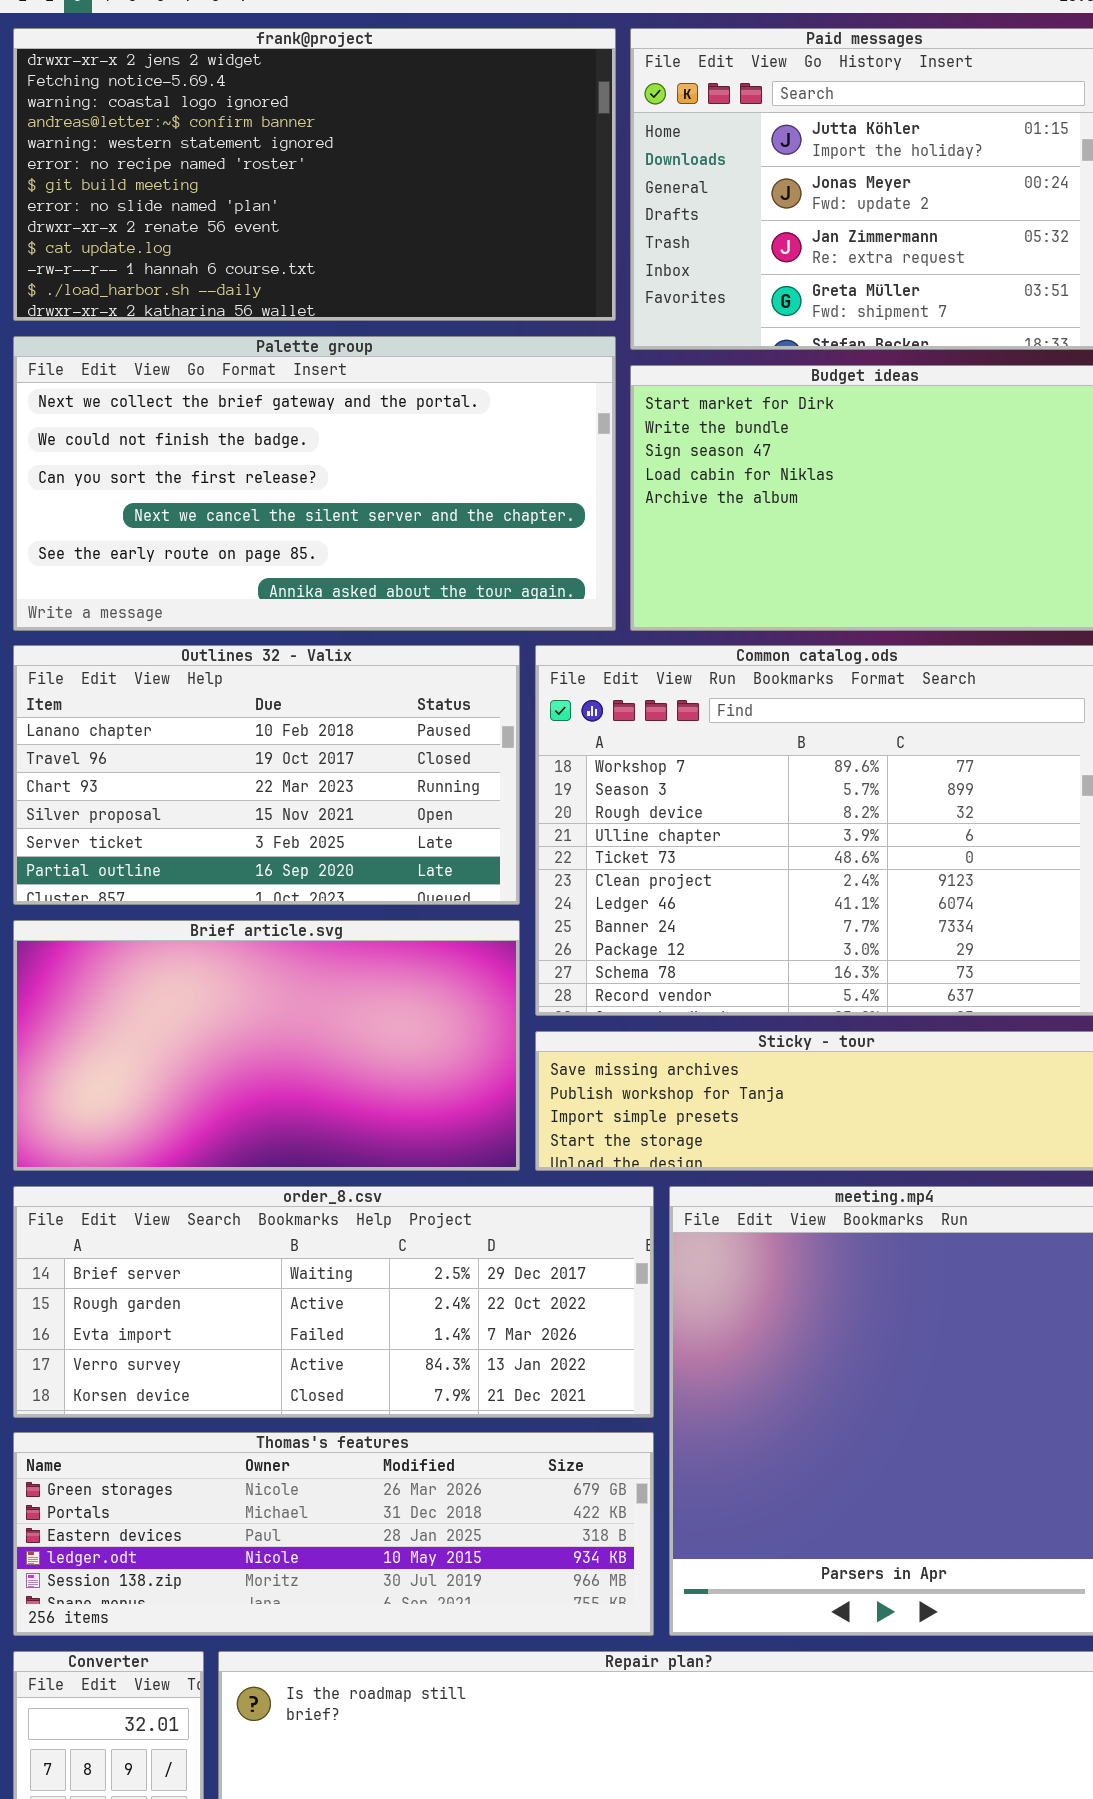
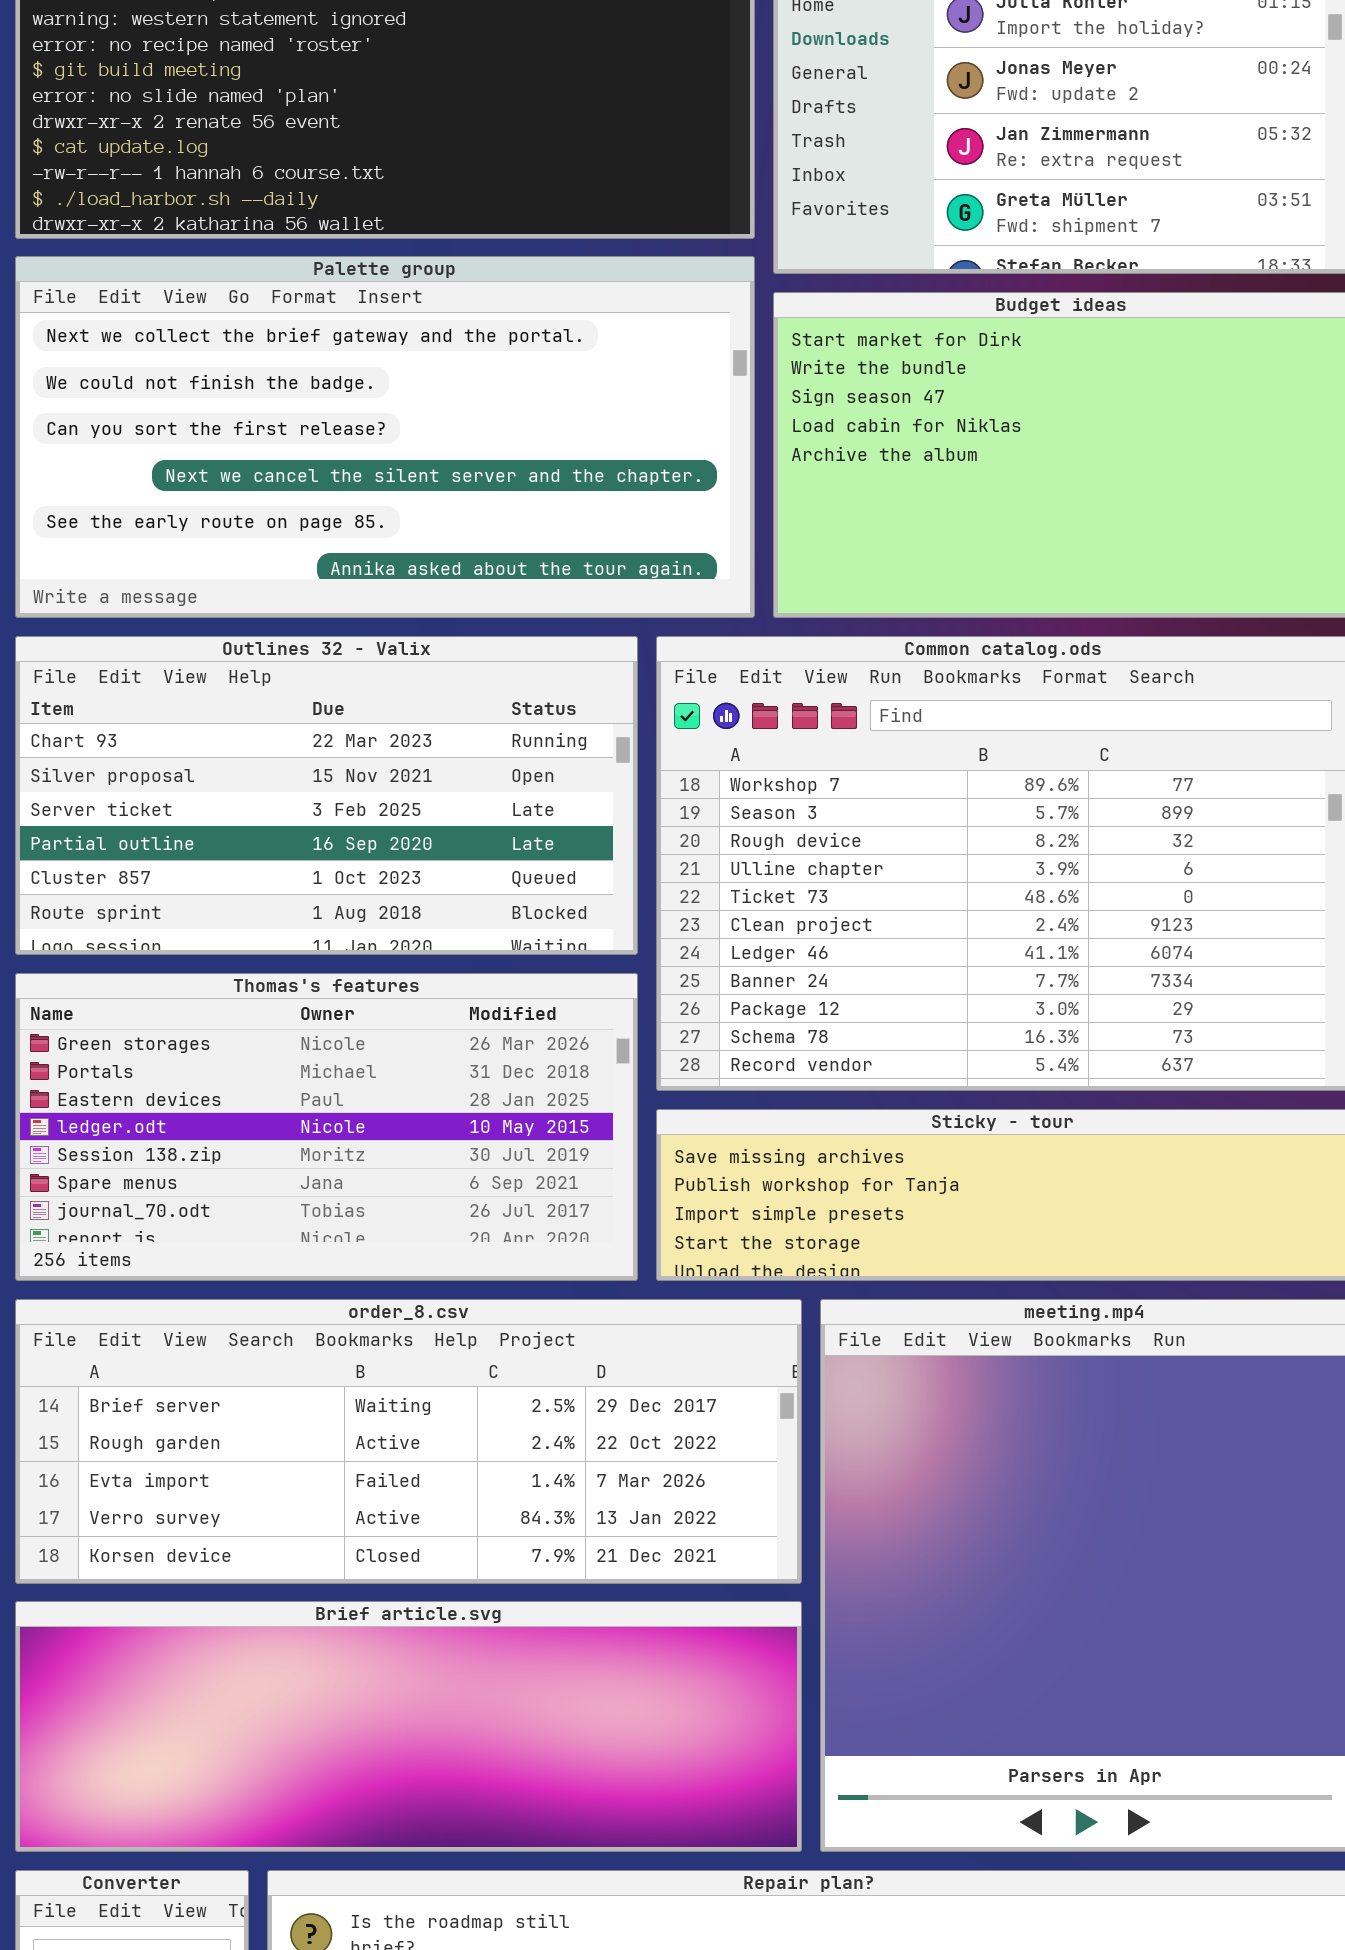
Outlines 32 - Valix: [13,645,520,905] -> [15,636,638,955], scrolled down 2 rows
Brief article.svg: [13,920,520,1171] -> [15,1601,802,1852], moved, resized
Thomas's features: [13,1432,654,1636] -> [15,973,638,1281], moved, resized

